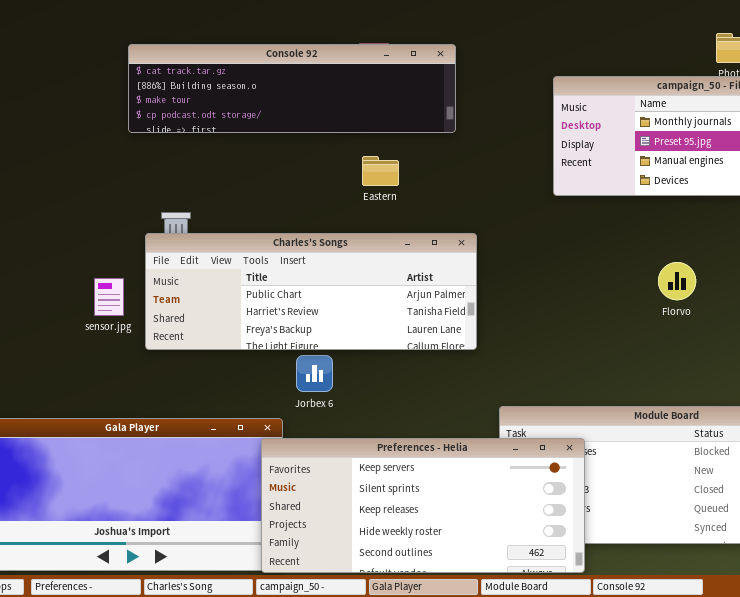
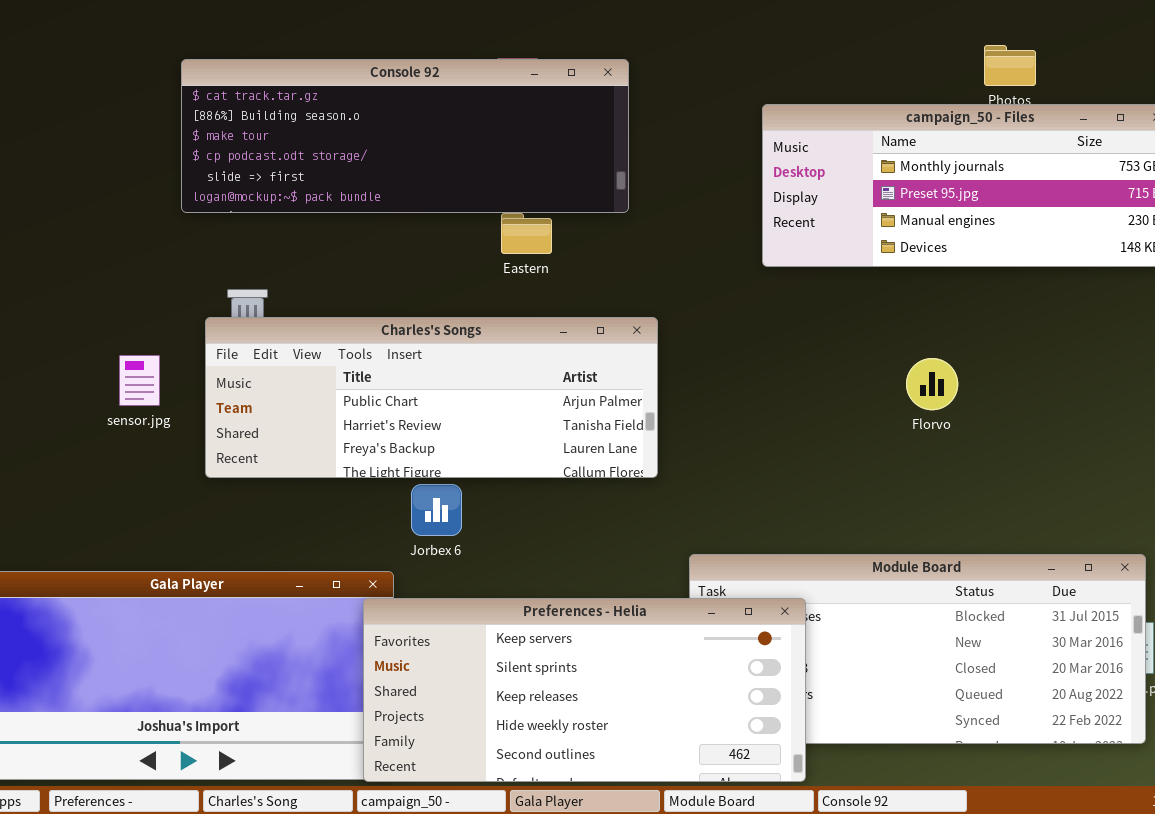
Console 92: [128,44,456,133] -> [181,59,629,213], resized
sensor.jpg: [94,278,124,316] -> [119,355,160,406], moved

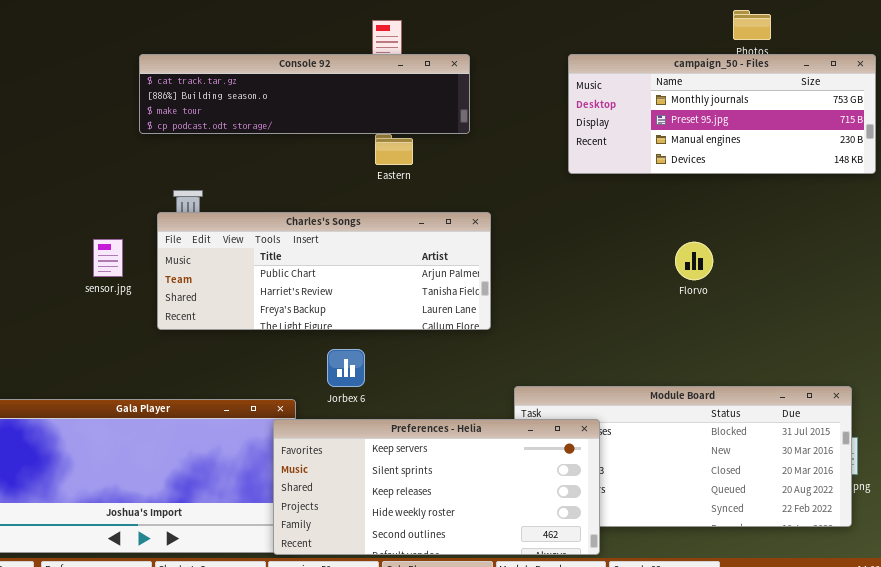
Console 92: [181,59,629,213] -> [139,54,470,134], resized
Jorbex 6: [411,484,462,536] -> [327,349,365,387], moved

